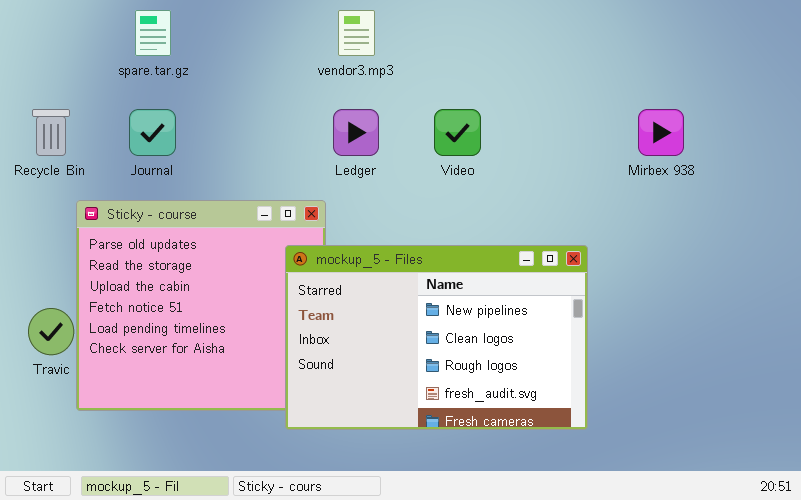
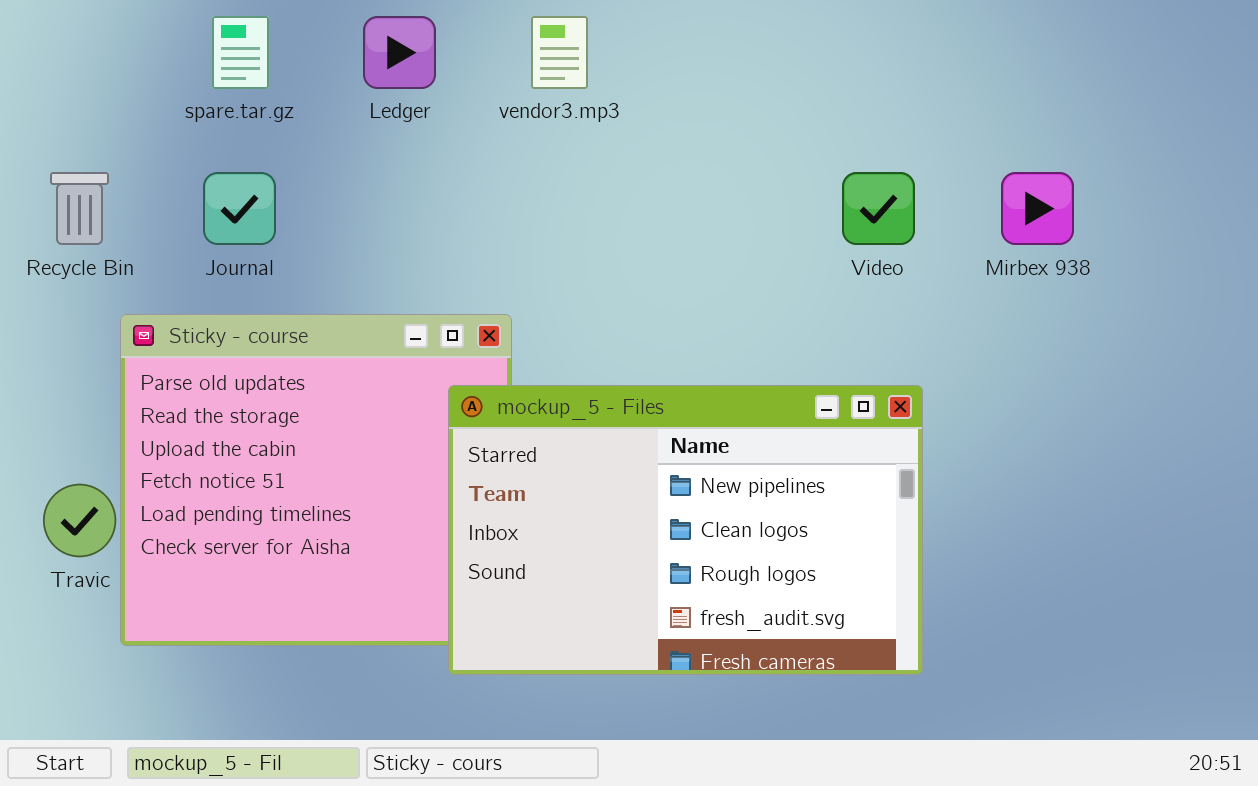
Ledger: [333,109,379,156] -> [363,16,436,89], moved
Video: [434,109,481,156] -> [842,172,915,245], moved

